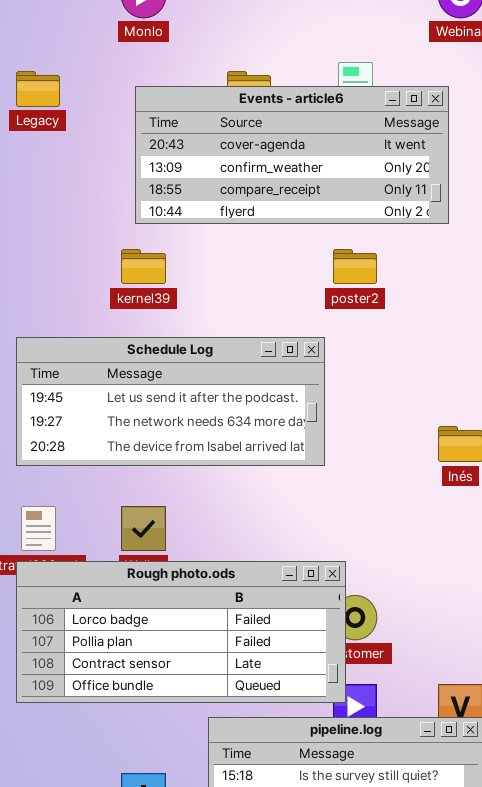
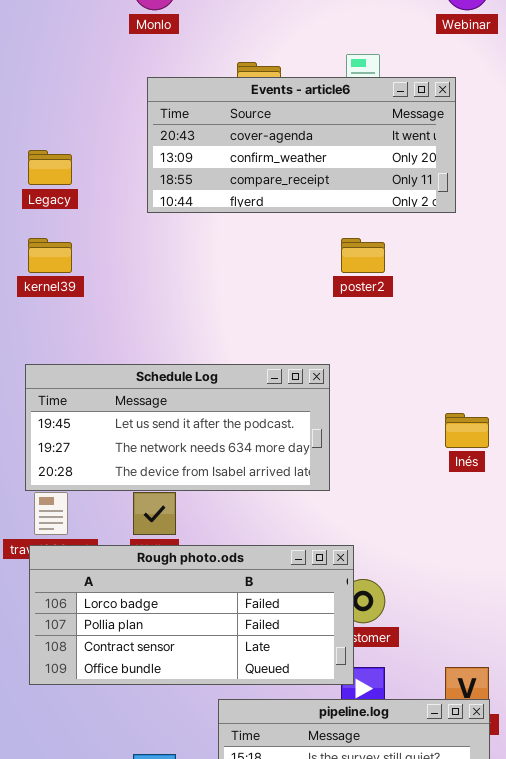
Legacy: [16,71,60,107] -> [28,150,72,185], moved
kernel39: [121,249,166,284] -> [28,238,72,273], moved
Schedule Log: [16,337,325,466] -> [25,364,330,491], moved

